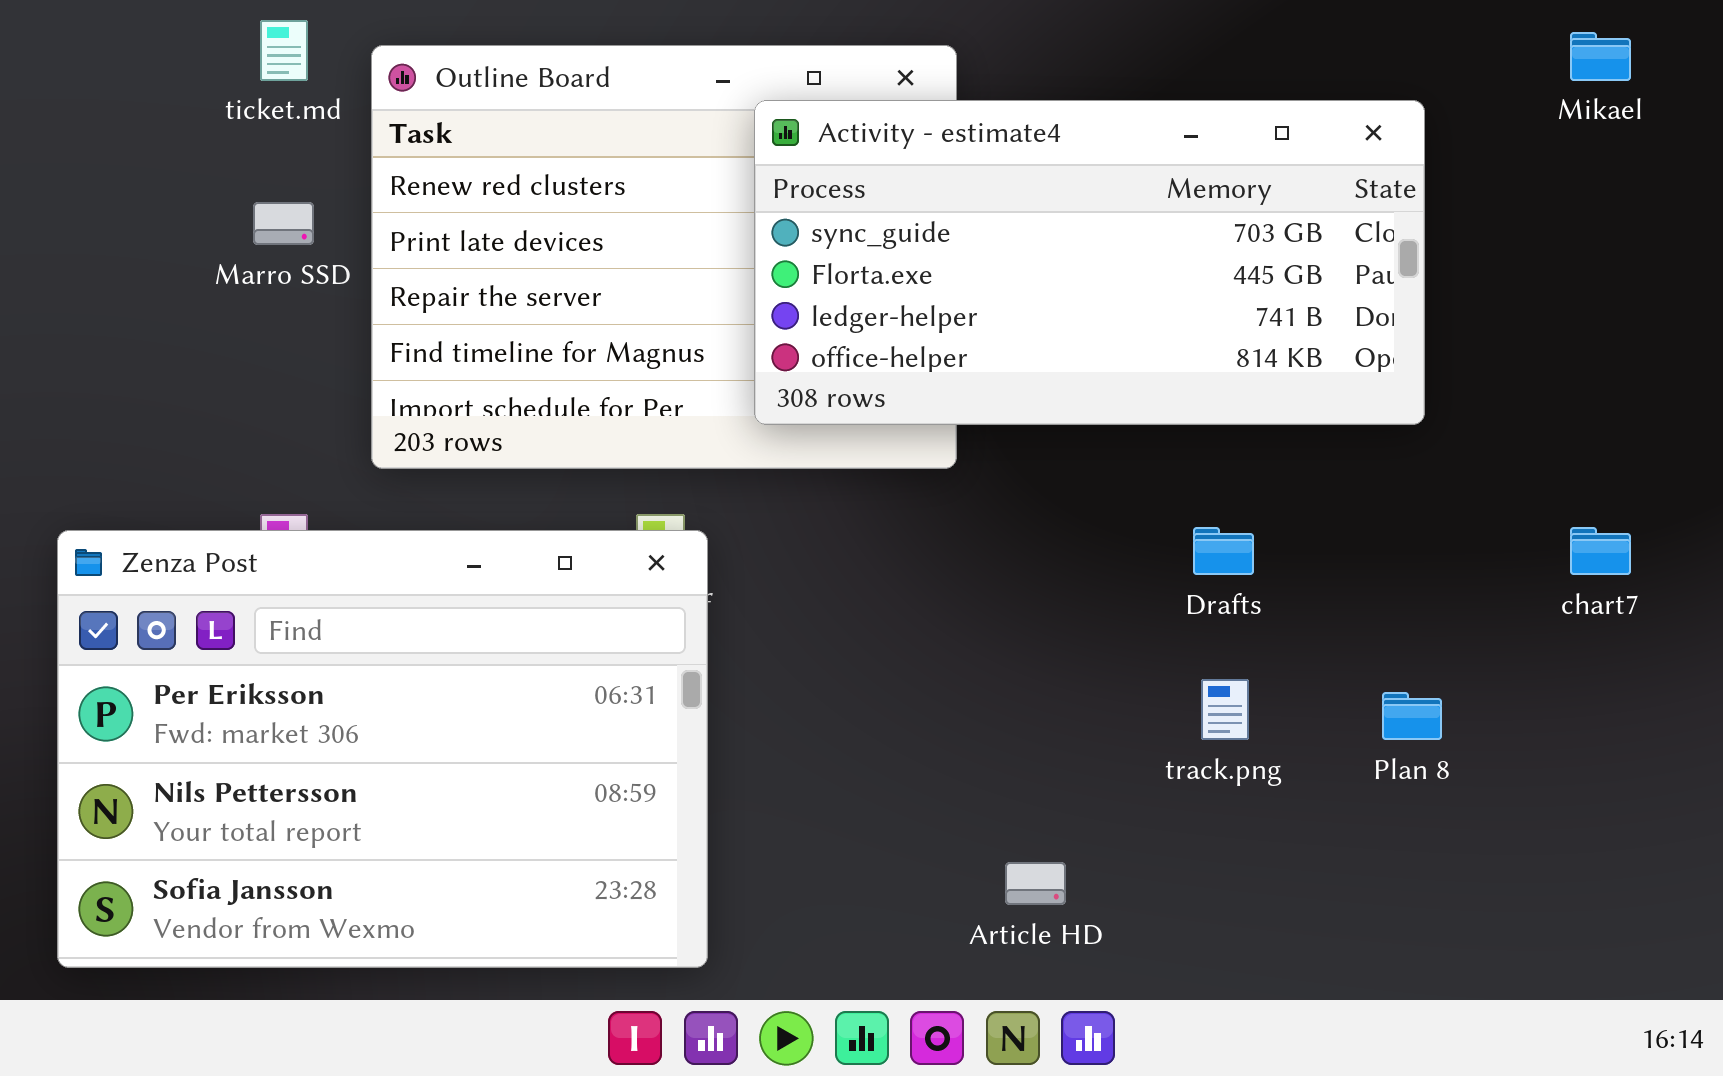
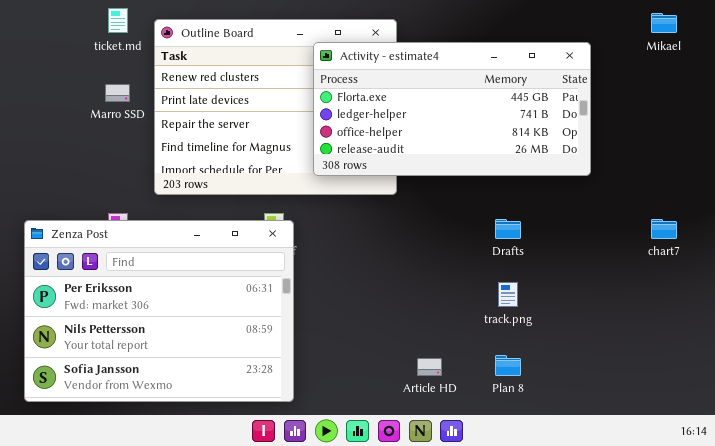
Activity - estimate4: [754,100,1425,425] -> [313,42,591,176], scrolled down 1 row
Plan 8: [1382,692,1442,740] -> [495,355,521,376], moved

